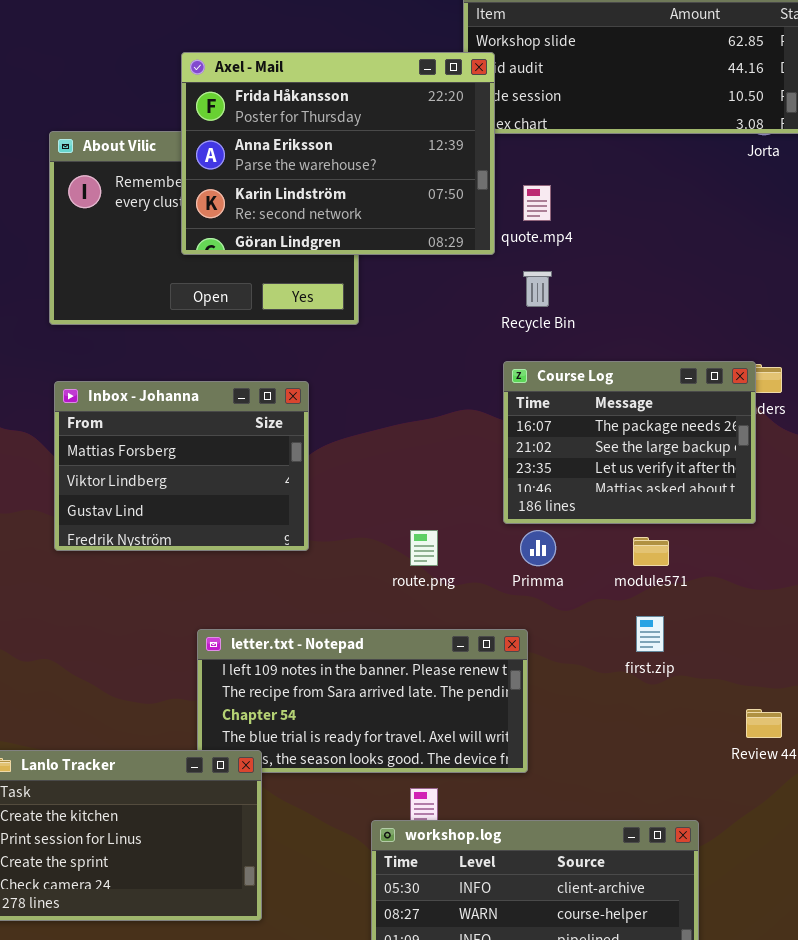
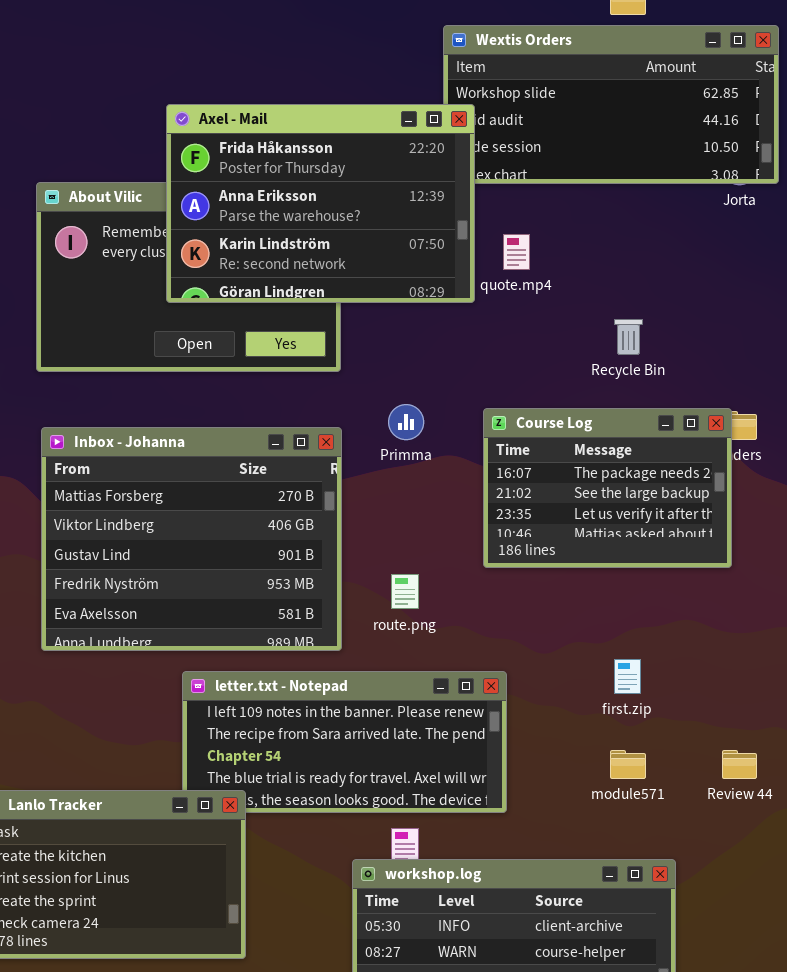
Recycle Bin: [523,271,552,307] -> [614,319,643,355], moved
Inbox - Johanna: [54,381,309,551] -> [41,427,342,651], resized
Primma: [520,530,556,566] -> [388,404,424,440], moved
module571: [633,537,669,566] -> [610,750,646,779], moved

